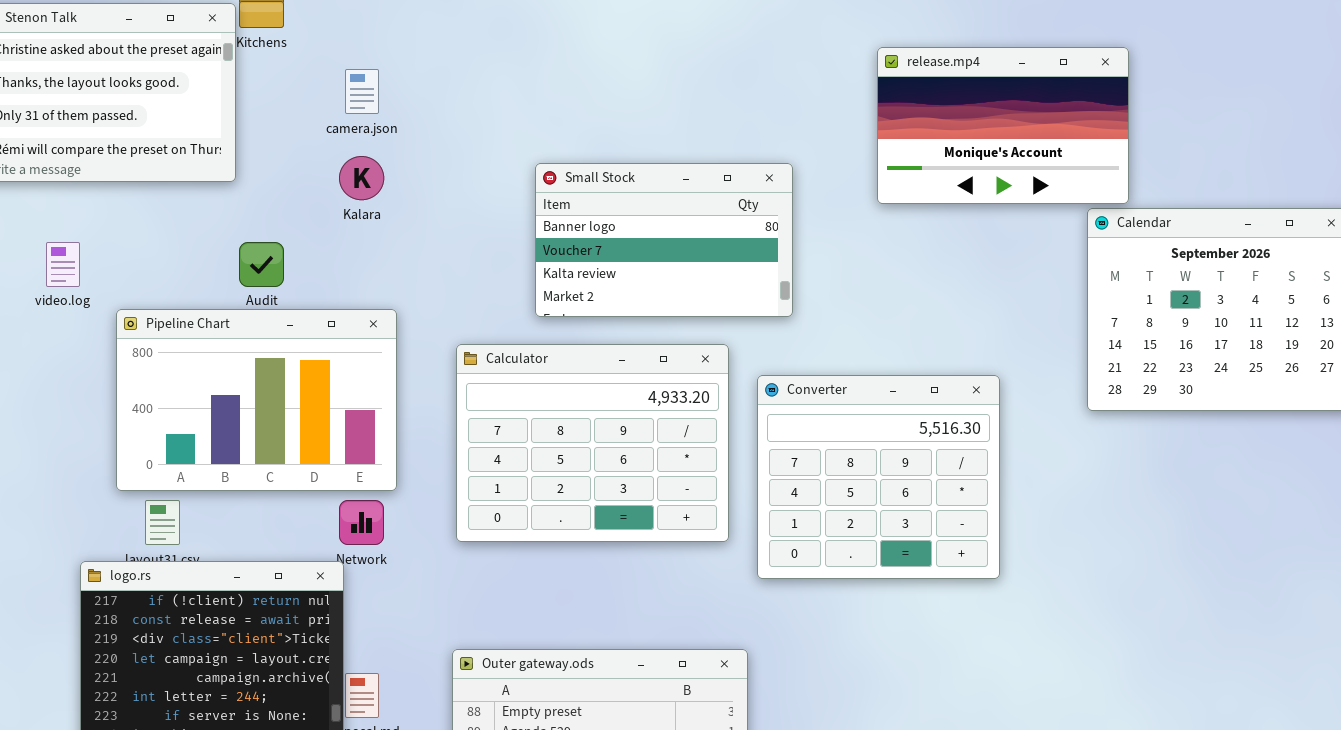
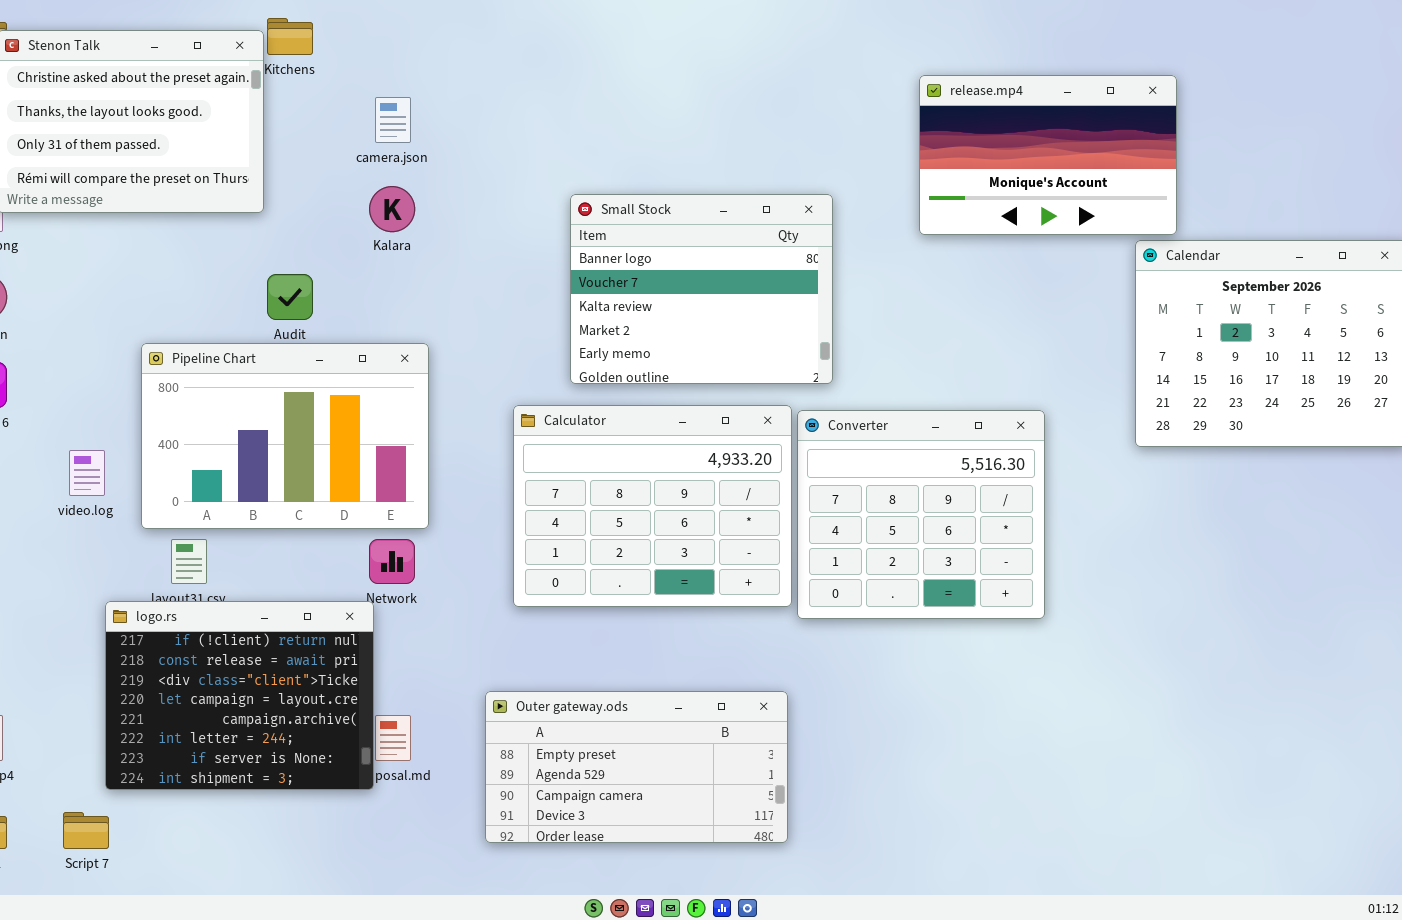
Small Stock: [535,163,793,317] -> [570,194,833,384], resized
video.log: [46,242,80,287] -> [69,450,105,496], moved
Calculator: [456,344,729,542] -> [513,405,792,607], moved

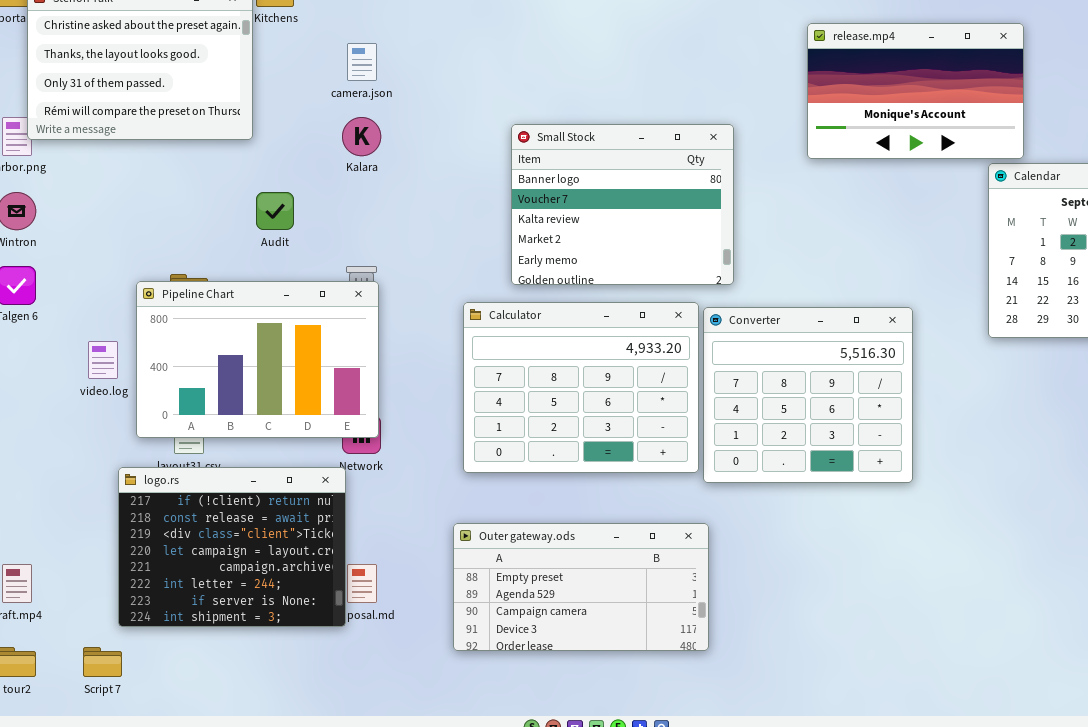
Pipeline Chart: [141,343,429,529] -> [136,281,379,438], moved
Outer gateway.ods: [485,691,788,843] -> [453,523,709,651], moved

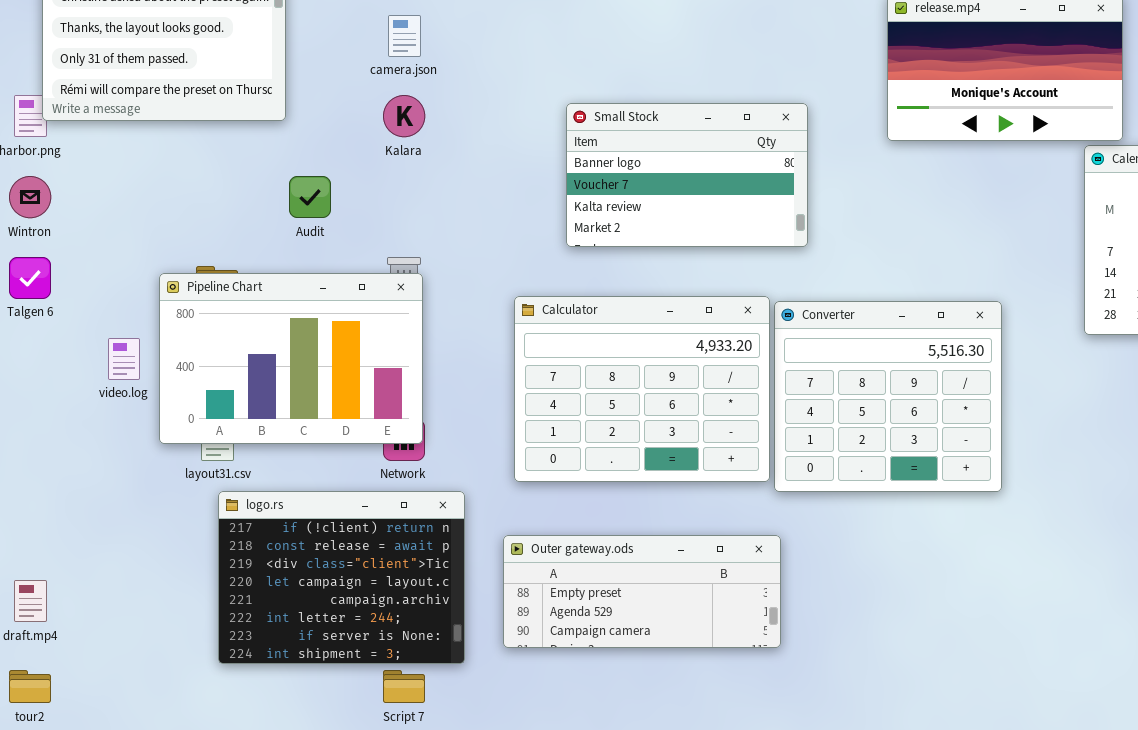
Small Stock: [511,124,734,285] -> [566,103,808,247], resized
logo.rs: [118,467,346,627] -> [218,491,465,664], moved
Outer gateway.ods: [453,523,709,651] -> [503,535,781,648], resized
Script 7: [83,647,122,677] -> [383,670,425,703], moved

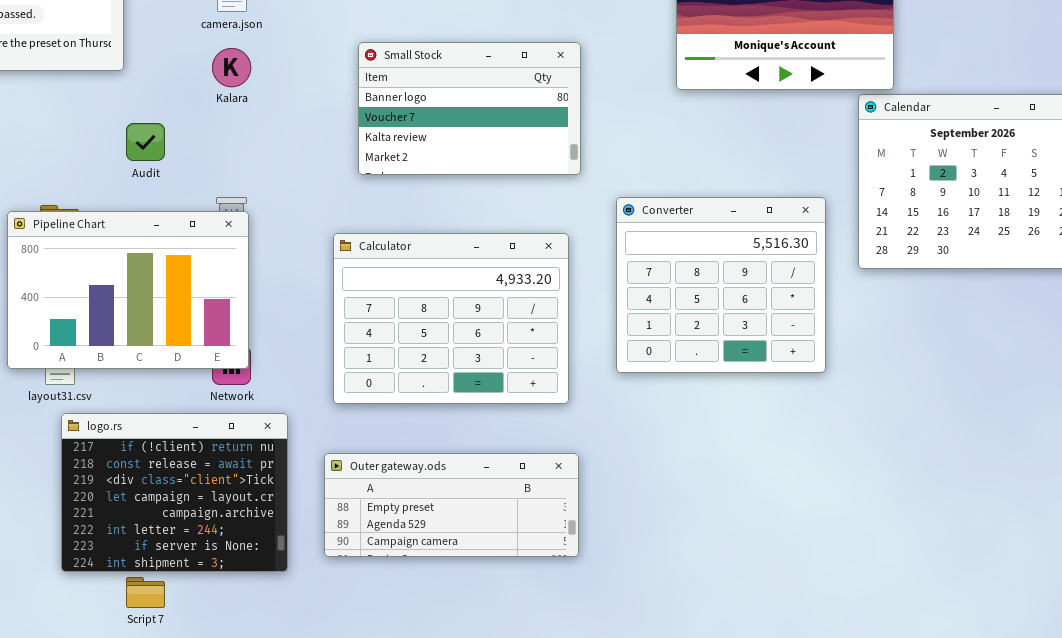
Small Stock: [566,103,808,247] -> [358,42,581,175], moved
Converter: [774,301,1002,492] -> [616,197,826,373], moved
Script 7: [383,670,425,703] -> [126,577,165,608], moved

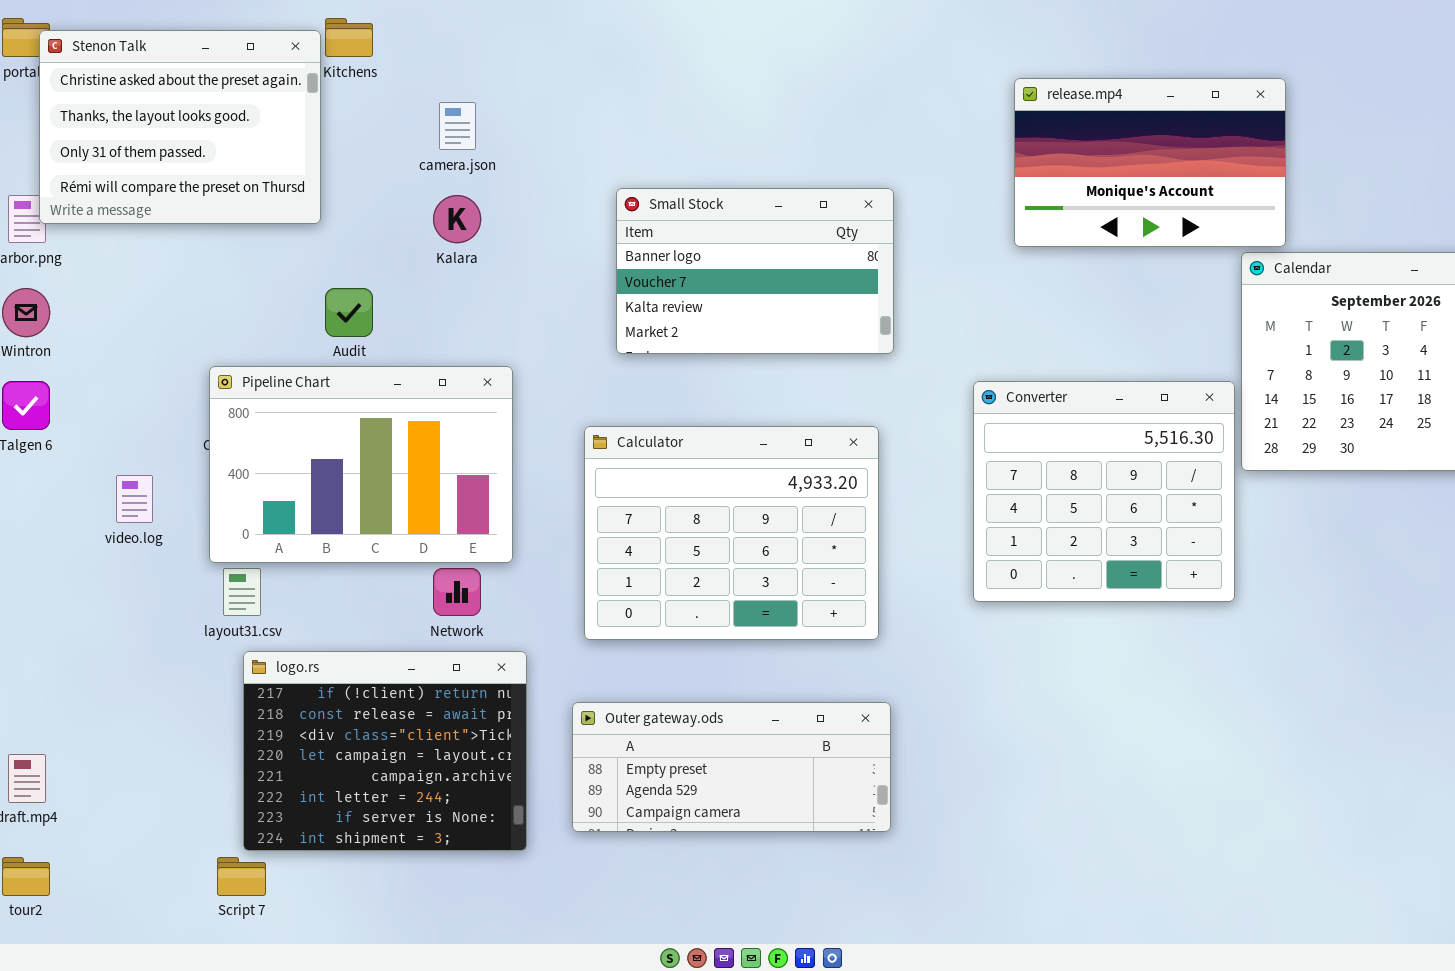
Converter: [616,197,826,373] -> [973,381,1235,602], moved
Pipeline Chart: [7,211,249,369] -> [209,366,513,563], moved
Script 7: [126,577,165,608] -> [217,857,266,896], moved

